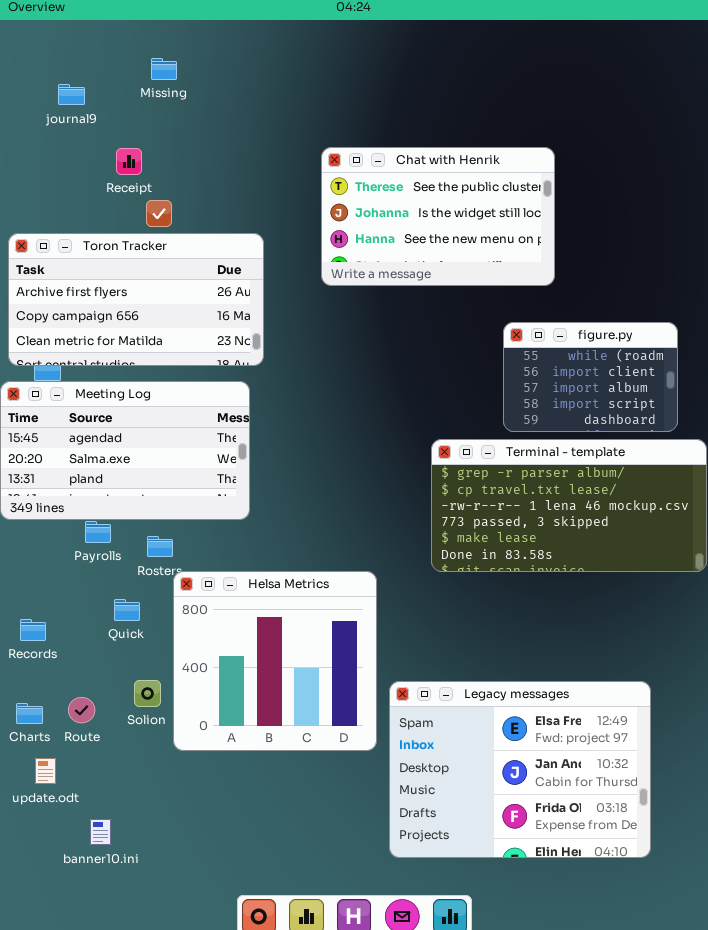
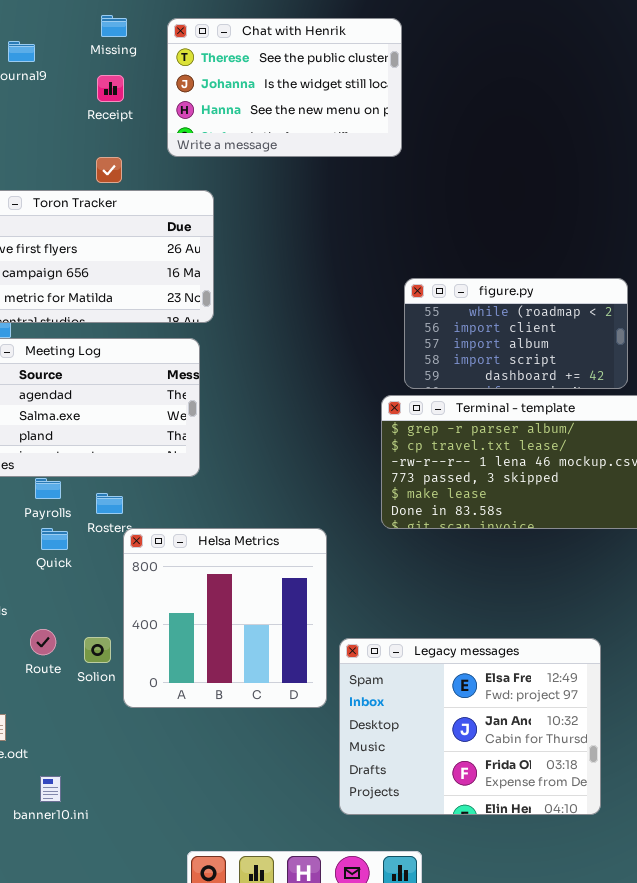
Chat with Henrik: [321,147,555,286] -> [167,18,402,157], moved
Receipt: [116,148,142,175] -> [97,75,124,102], moved
figure.py: [503,322,678,432] -> [404,278,628,389], resized
Quick: [114,599,140,621] -> [41,528,68,550], moved
Route: [68,697,95,723] -> [30,629,56,655], moved

